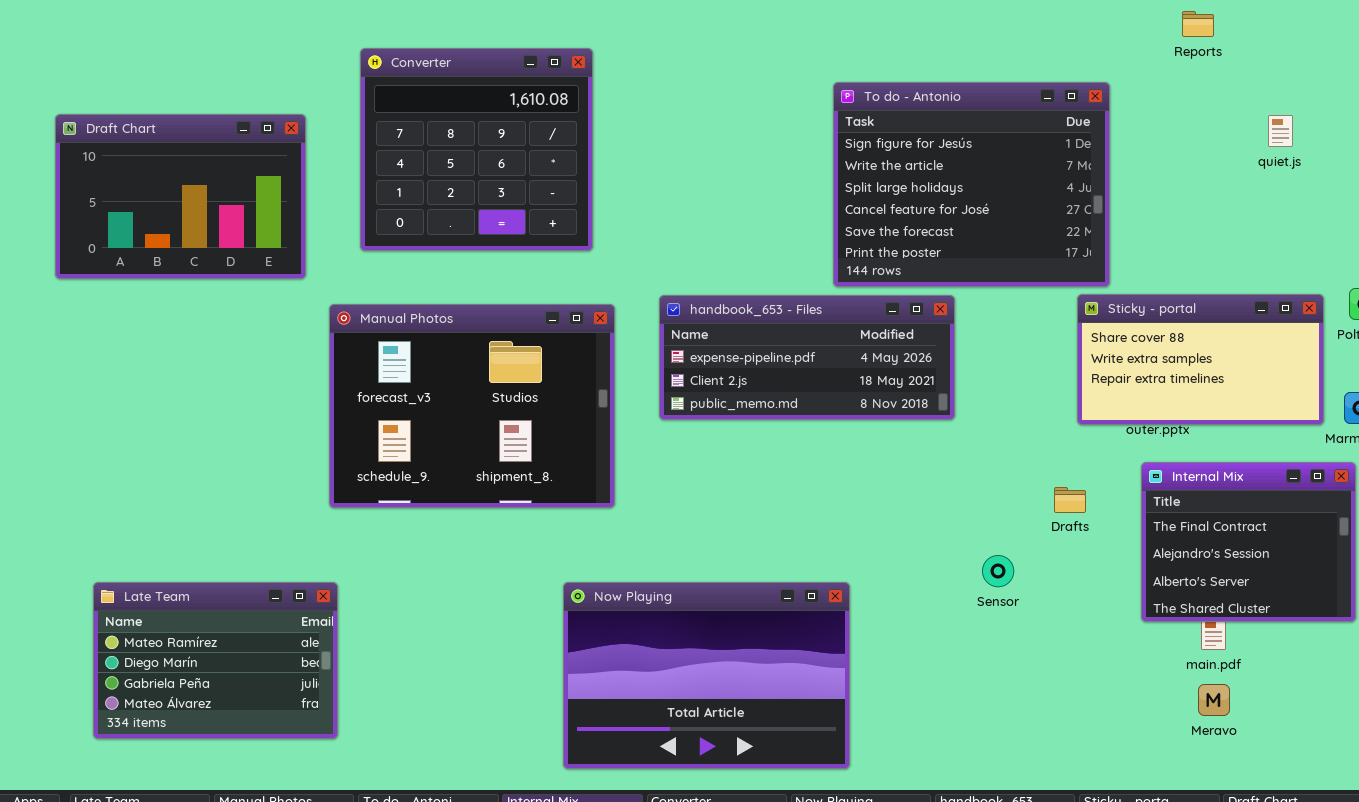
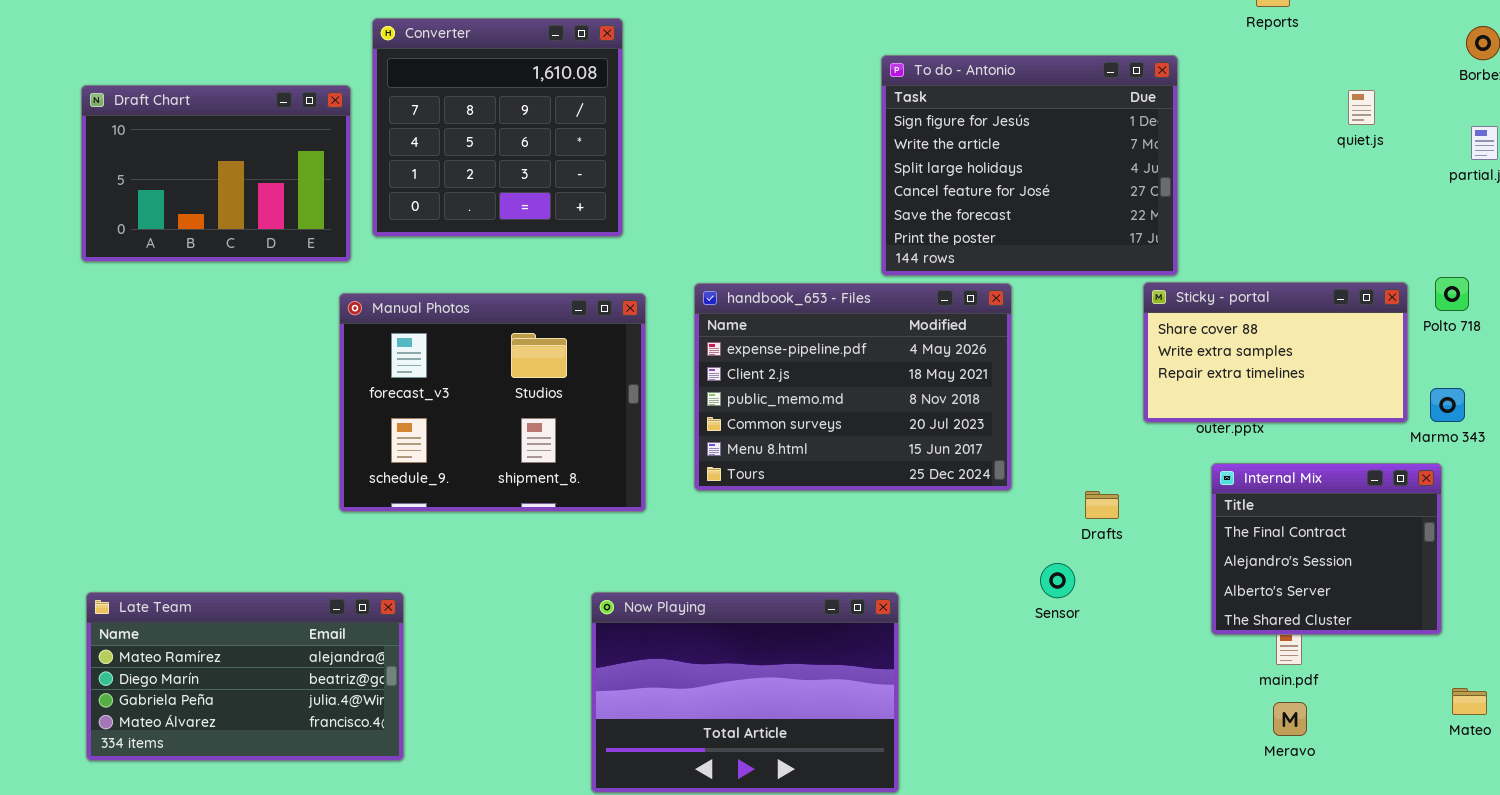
Draft Chart: [55,114,306,279] -> [81,85,351,262], moved
handbook_653 - Files: [659,295,955,420] -> [694,283,1012,491], resized
Drafts: [1054,487,1086,513] -> [1085,491,1119,519], moved
Late Team: [93,582,338,739] -> [86,592,404,761], resized

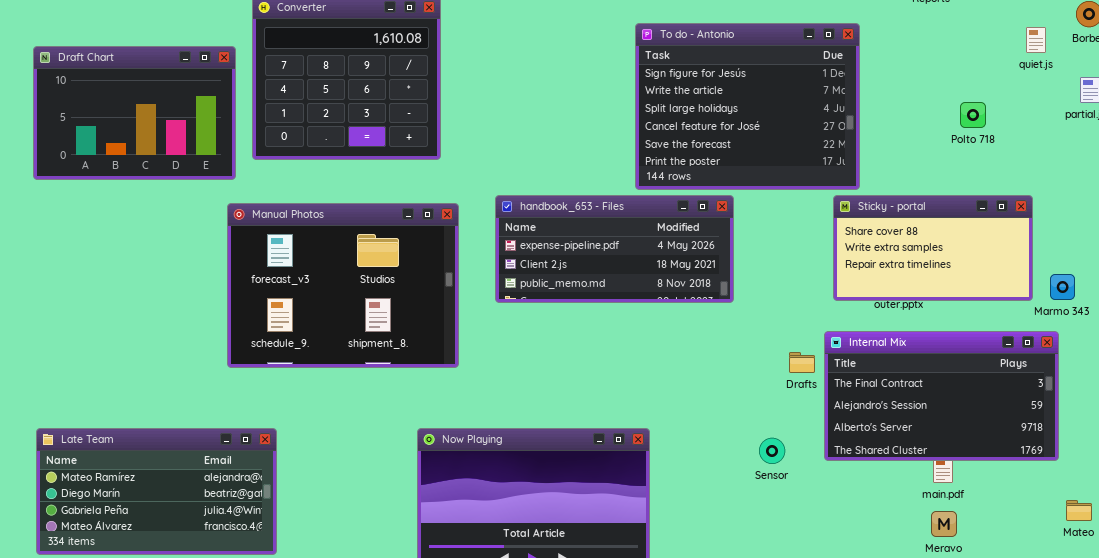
quiet.js: [1348,90,1375,125] -> [1026,27,1046,53], moved
Polto 718: [1435,277,1469,311] -> [960,102,986,128], moved
handbook_653 - Files: [694,283,1012,491] -> [495,195,734,303], resized
Internal Mix: [1211,463,1442,635] -> [824,331,1059,461], resized
Sensor: [1040,563,1075,598] -> [759,438,785,464], moved

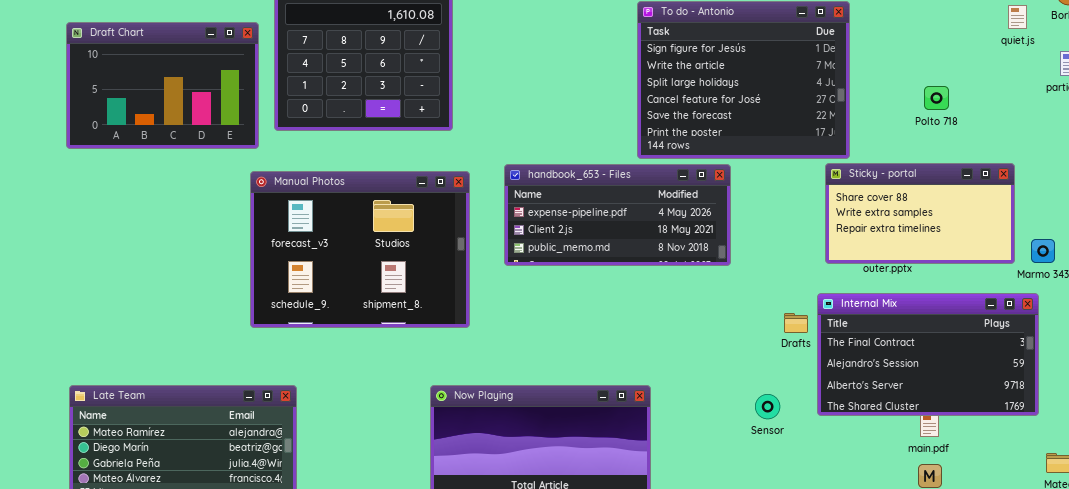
Polto 718: [960,102,986,128] -> [924,86,949,110], moved

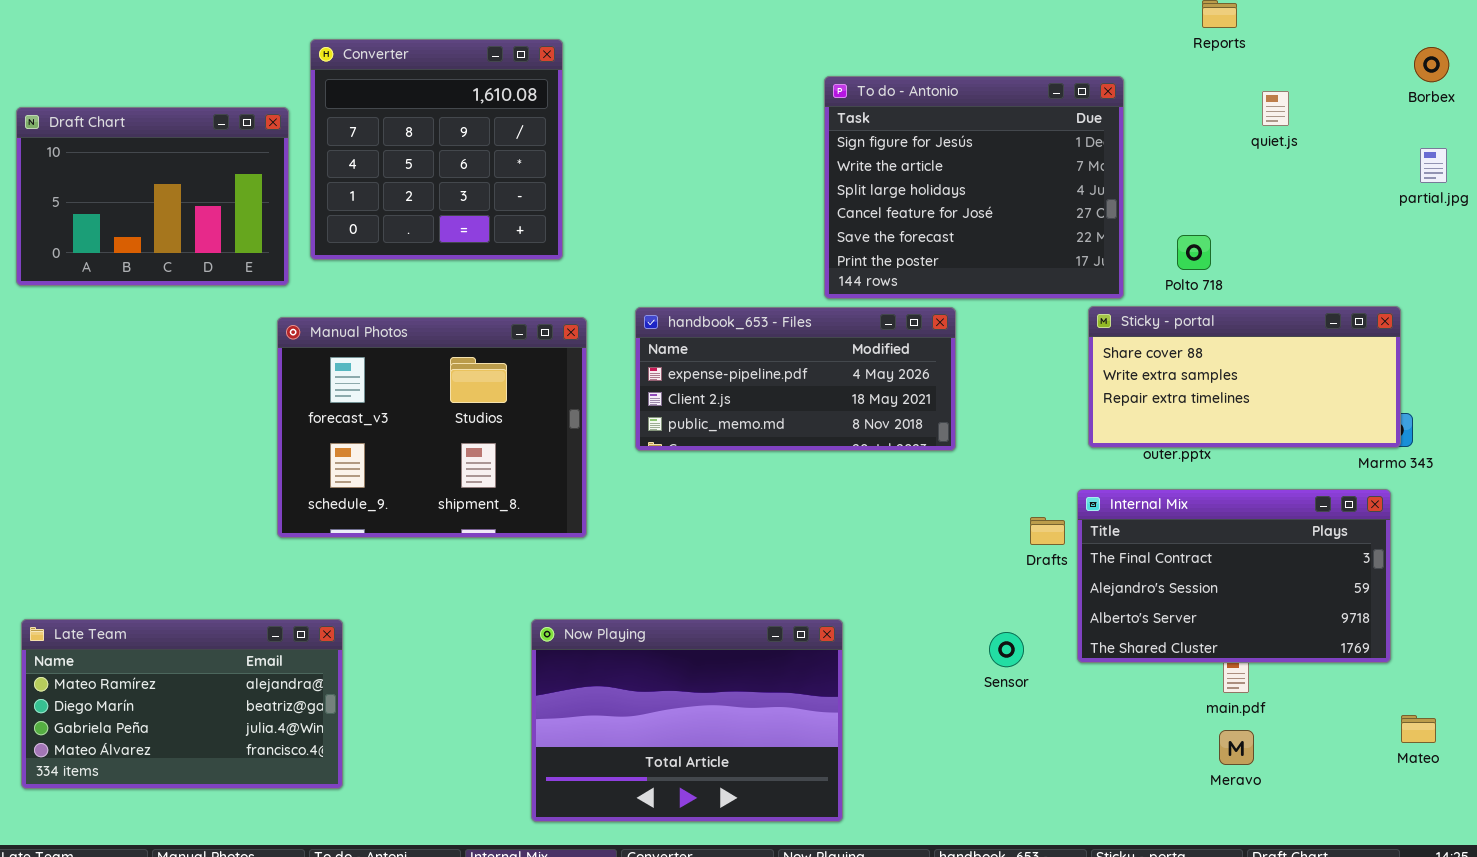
quiet.js: [1008,5,1027,29] -> [1262,91,1289,126], moved
Polto 718: [924,86,949,110] -> [1177,235,1211,270], moved
Sticky - portal: [825,163,1015,264] -> [1088,306,1401,448], resized

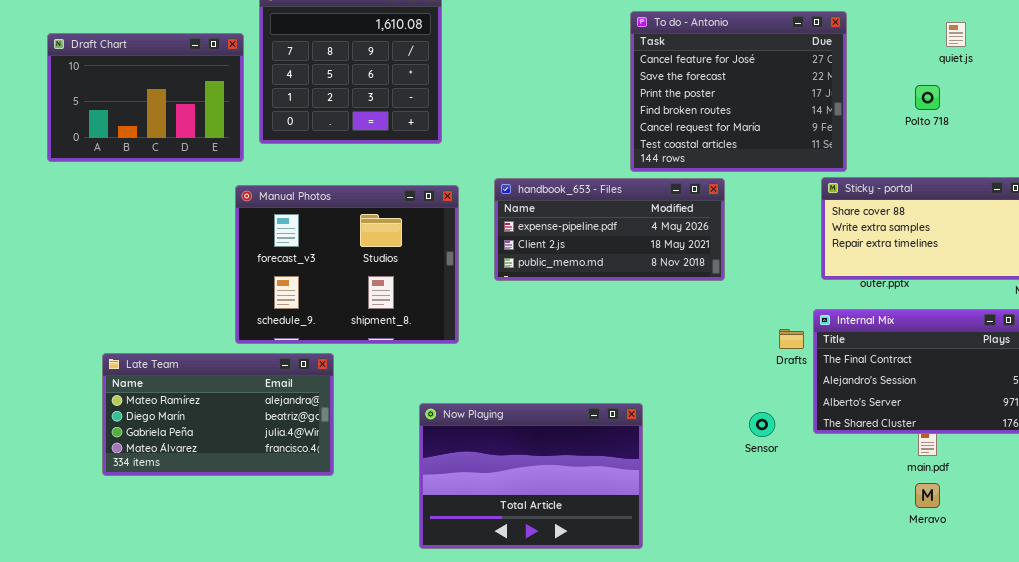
To do - Antonio: [824,76,1124,299] -> [630,11,847,172], scrolled down 3 rows
Polto 718: [1177,235,1211,270] -> [915,85,940,110], moved
Late Team: [21,619,343,789] -> [102,353,334,476], moved

